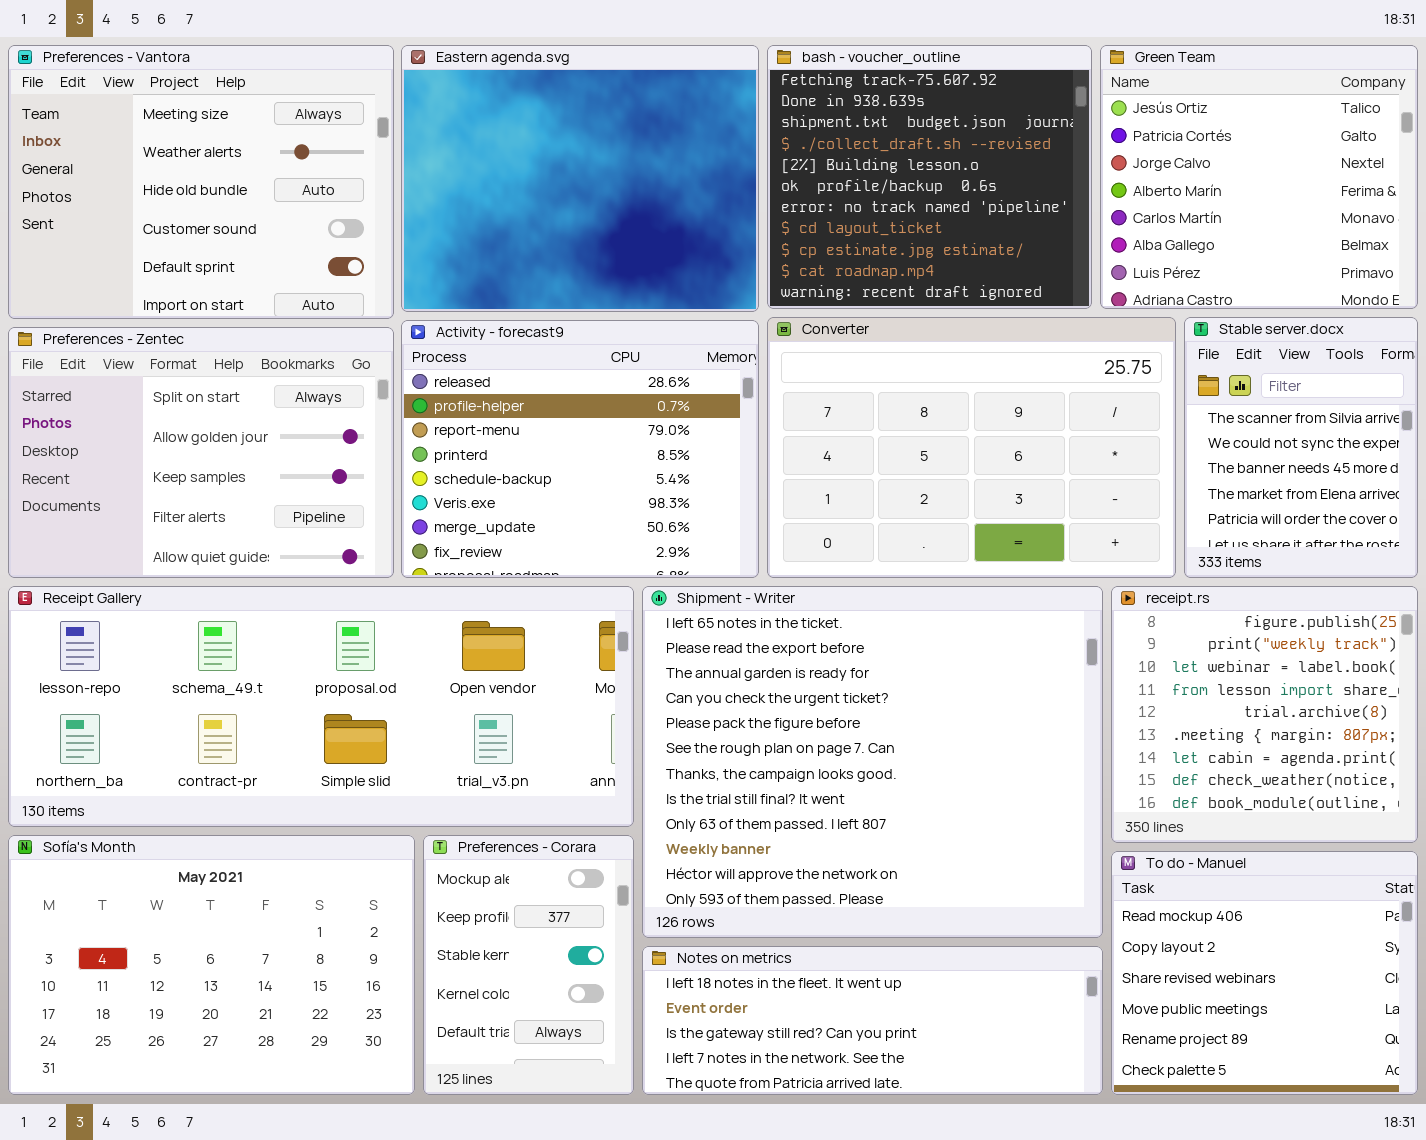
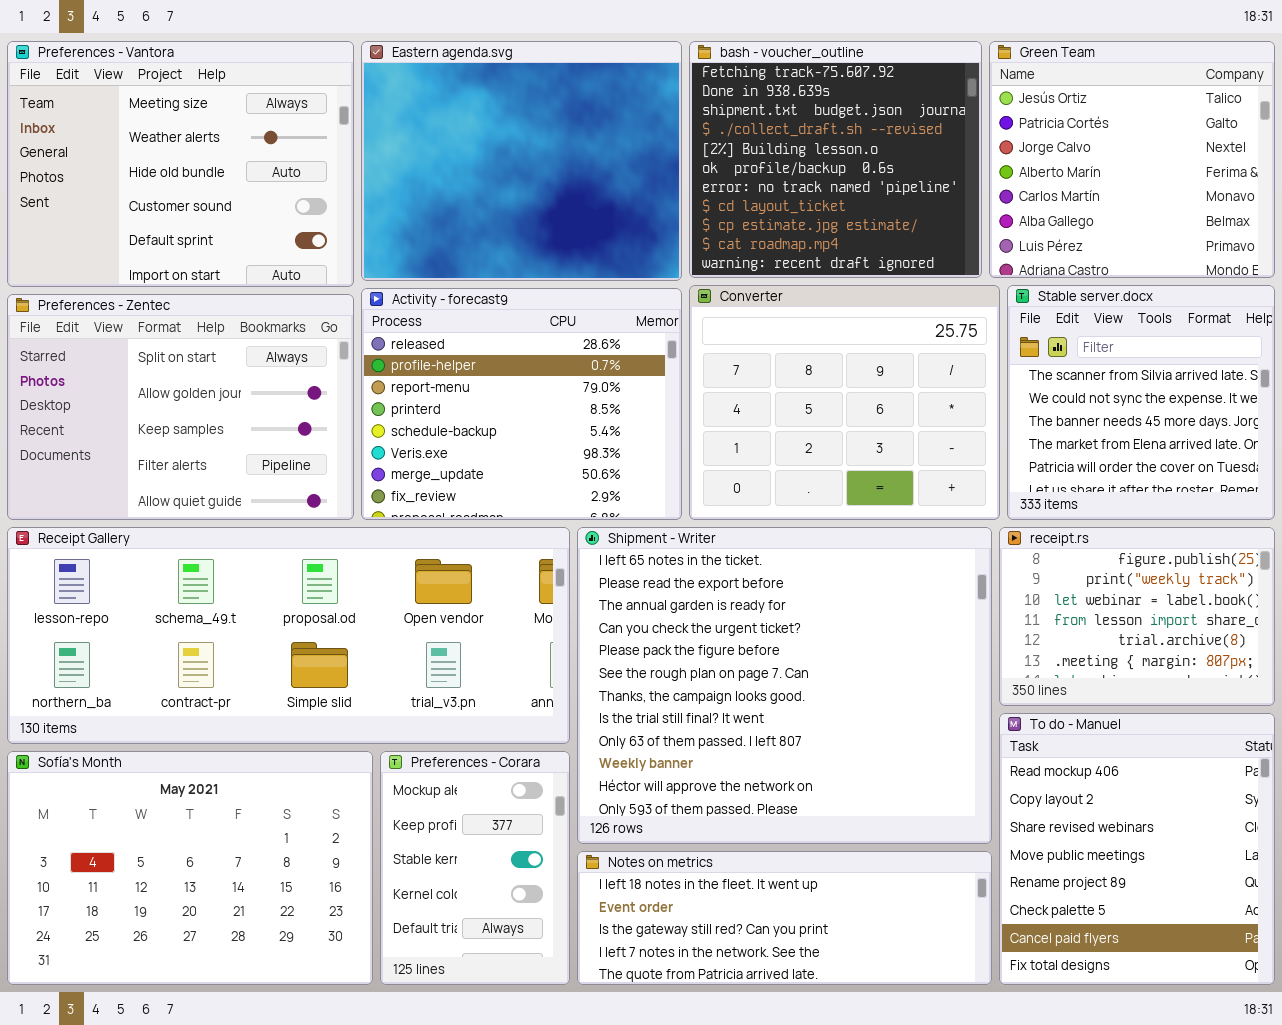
Converter: [767,317,1176,578] -> [689,285,1000,520], resized
Stable server.docx: [1184,317,1418,578] -> [1007,285,1275,520], resized
receipt.rs: [1111,586,1418,843] -> [999,527,1275,706], resized
To do - Manuel: [1111,851,1418,1095] -> [999,713,1275,985], resized

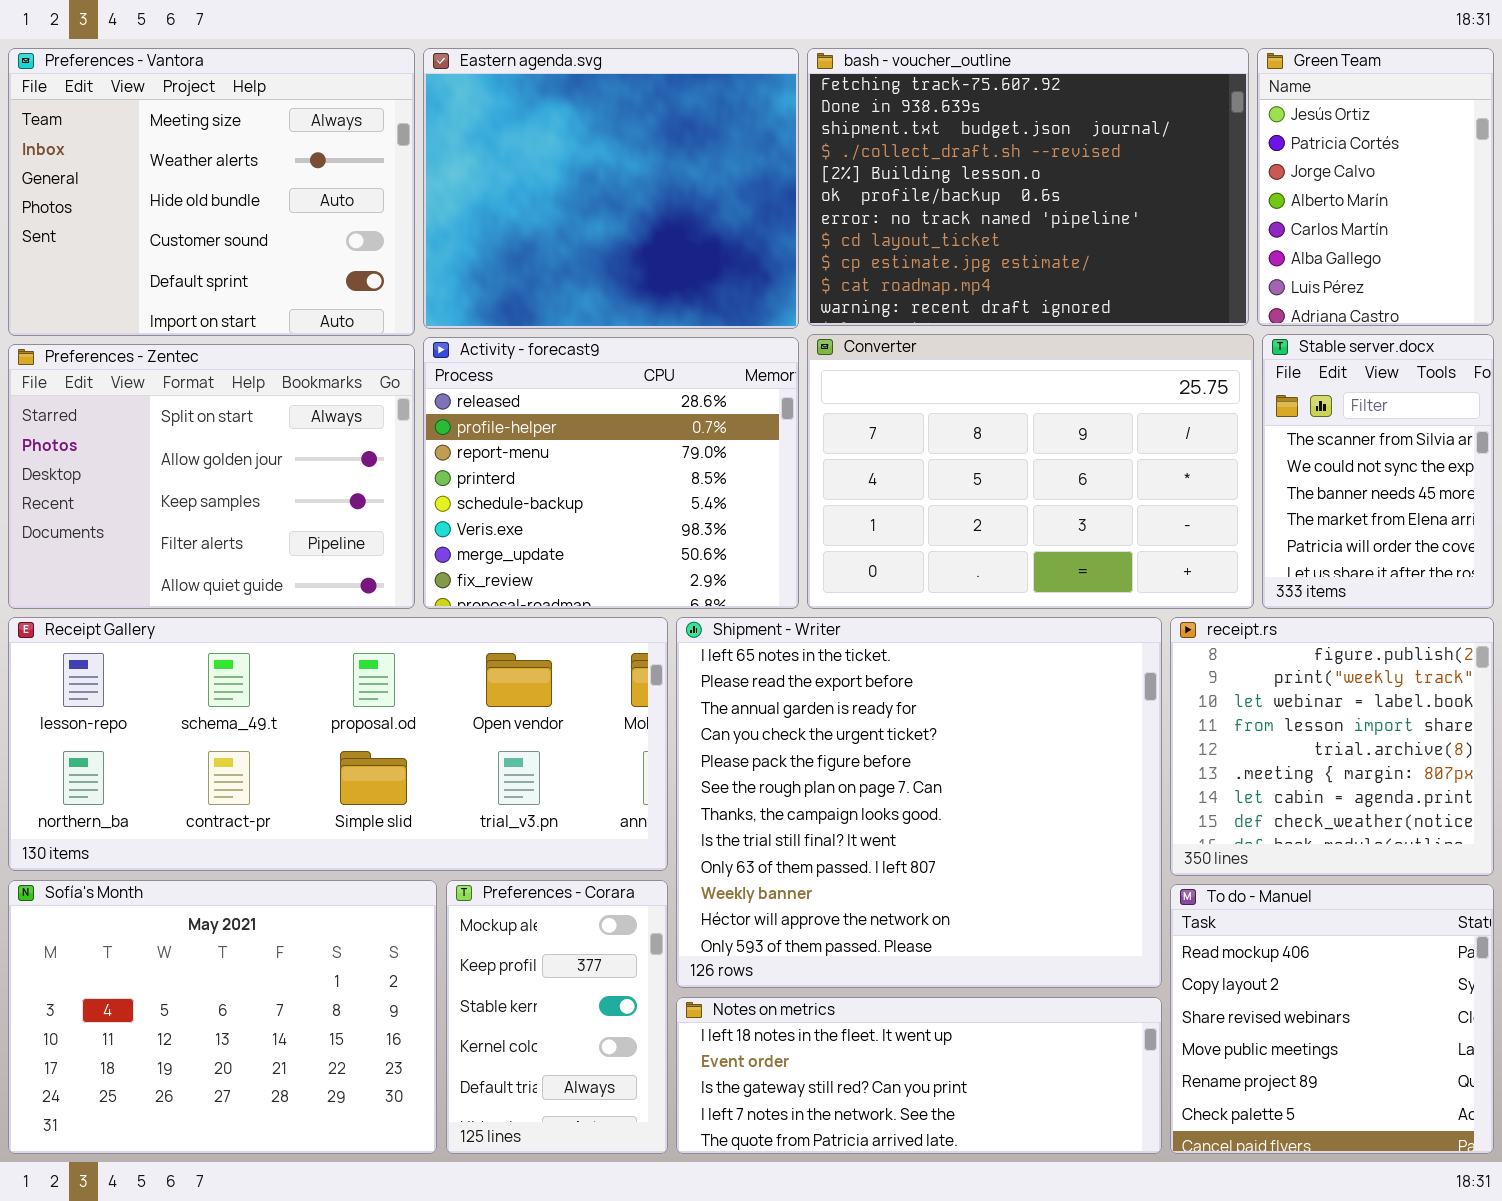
bash - voucher_outline: [689,41,982,278] -> [807,48,1249,326], resized
Green Team: [989,41,1275,278] -> [1257,48,1494,326], resized
Converter: [689,285,1000,520] -> [807,334,1254,609], resized
Stable server.docx: [1007,285,1275,520] -> [1262,334,1494,609], resized
receipt.rs: [999,527,1275,706] -> [1170,617,1494,876], resized
To do - Manuel: [999,713,1275,985] -> [1170,884,1494,1154], resized

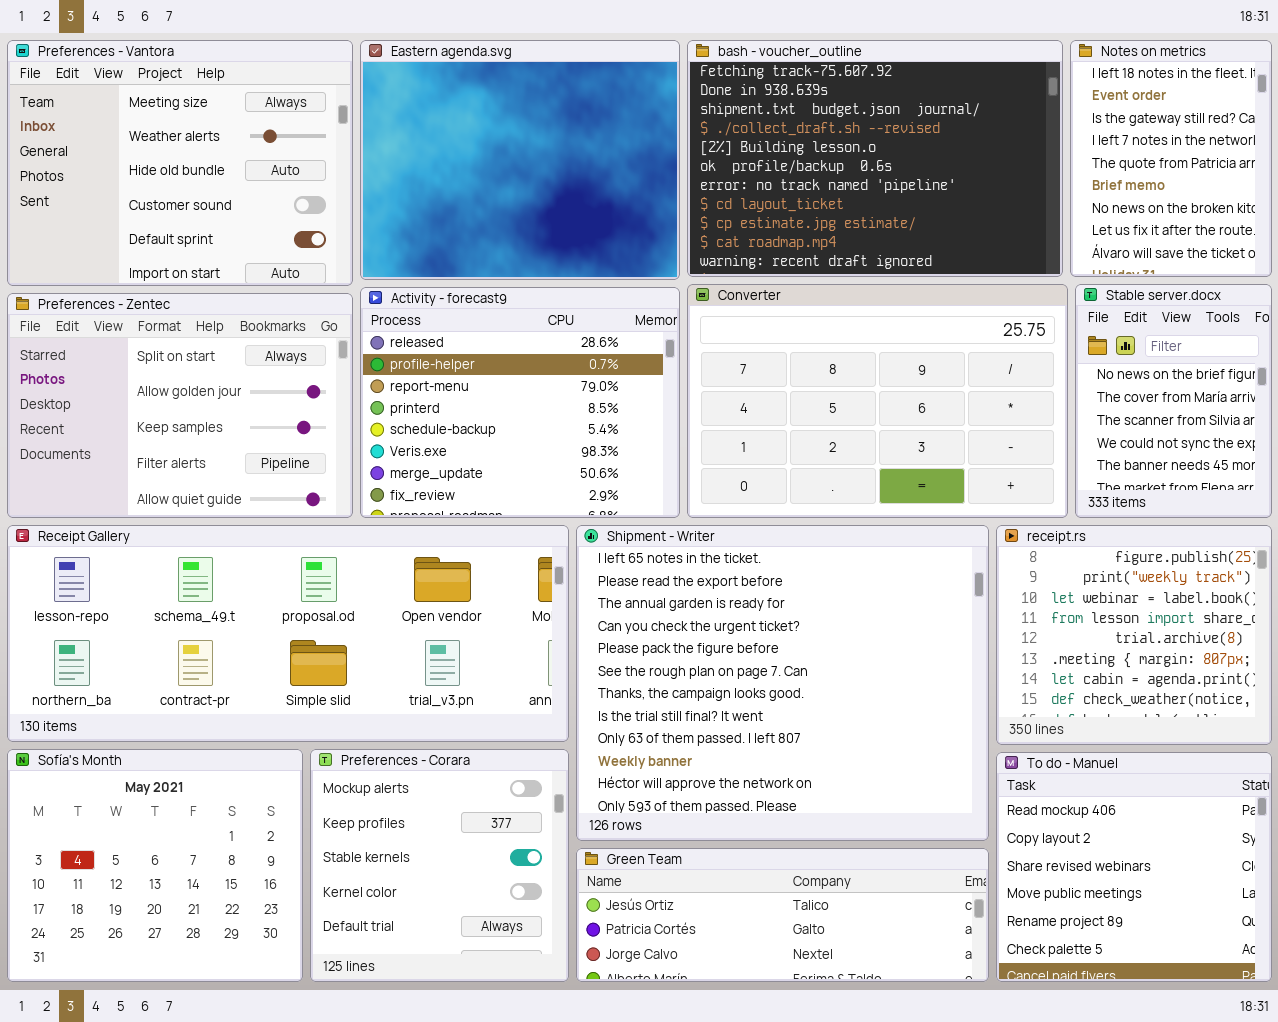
Green Team: [1257,48,1494,326] -> [576,848,989,982], moved, resized
Stable server.docx: [1262,334,1494,609] -> [1075,284,1272,518], scrolled up 2 rows
Sofía's Month: [8,880,437,1154] -> [7,749,303,982], resized
Preferences - Corara: [446,880,668,1154] -> [310,749,569,982], resized
Notes on metrics: [676,997,1162,1154] -> [1070,40,1272,277], moved, resized

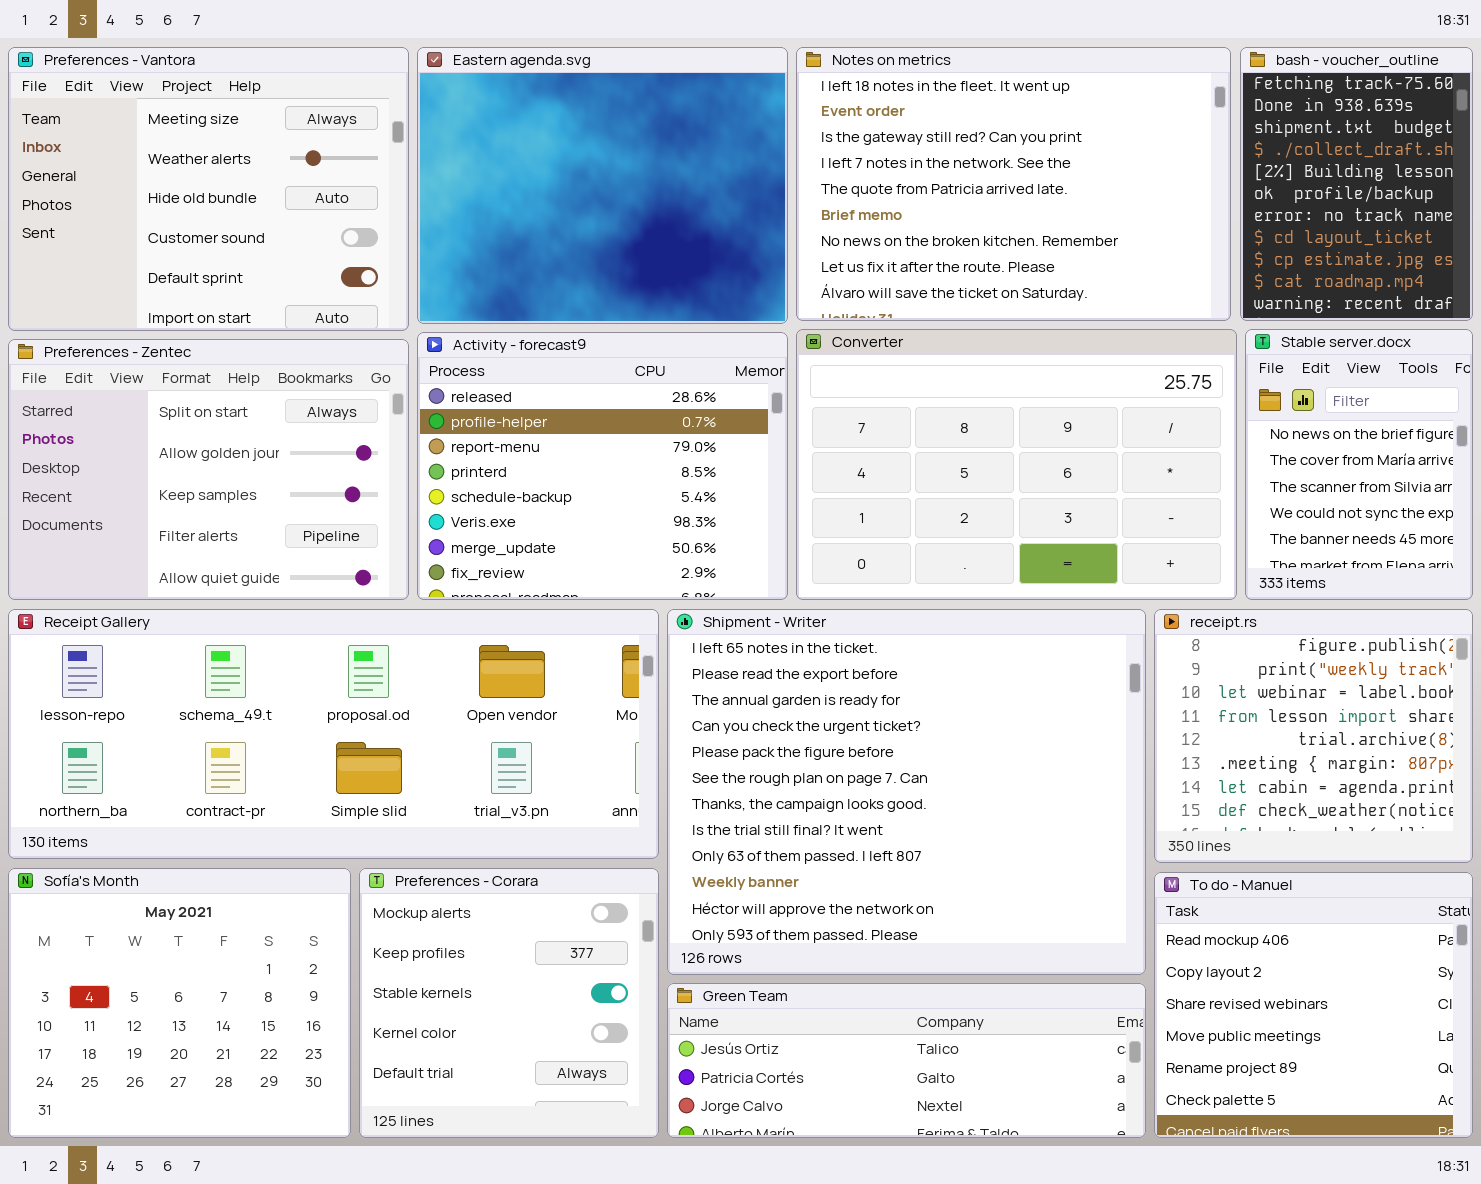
bash - voucher_outline: [687,40,1063,277] -> [1240,47,1473,321], moved, resized
Notes on metrics: [1070,40,1272,277] -> [796,47,1231,321], moved, resized

